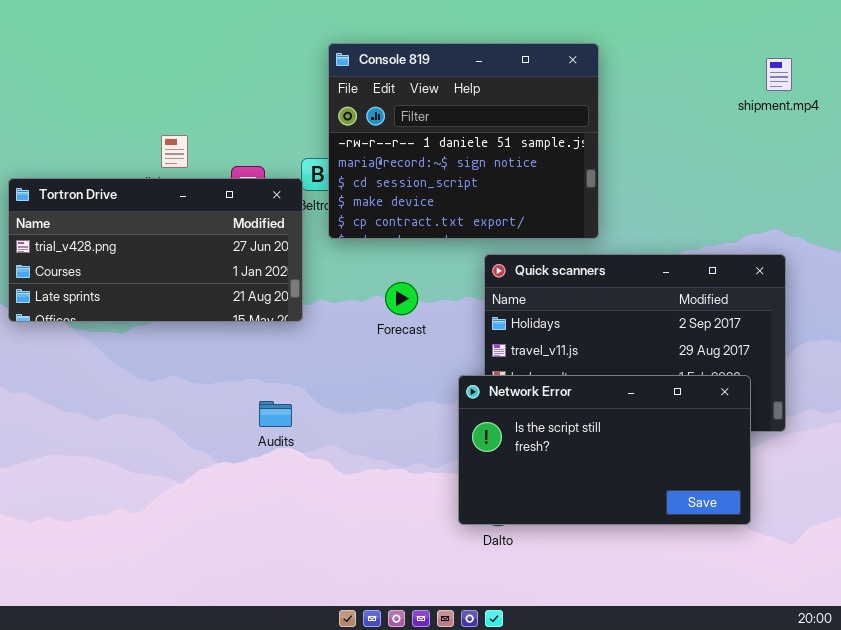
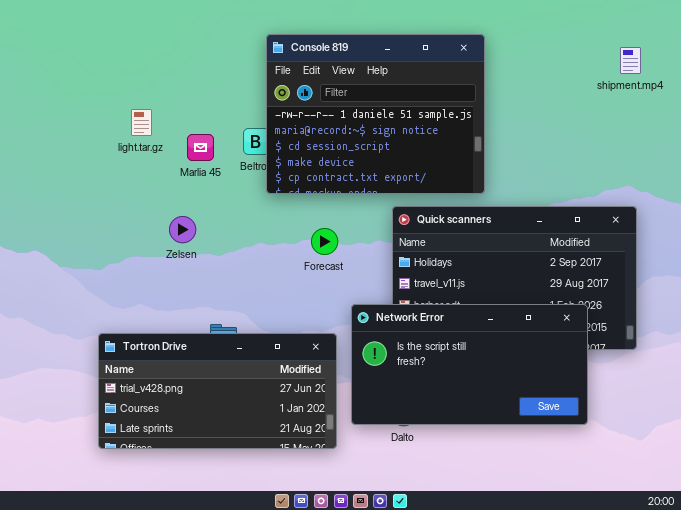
Tortron Drive: [8,178,303,322] -> [98,333,337,449], moved
Network Error: [458,375,751,525] -> [351,304,588,425], moved

